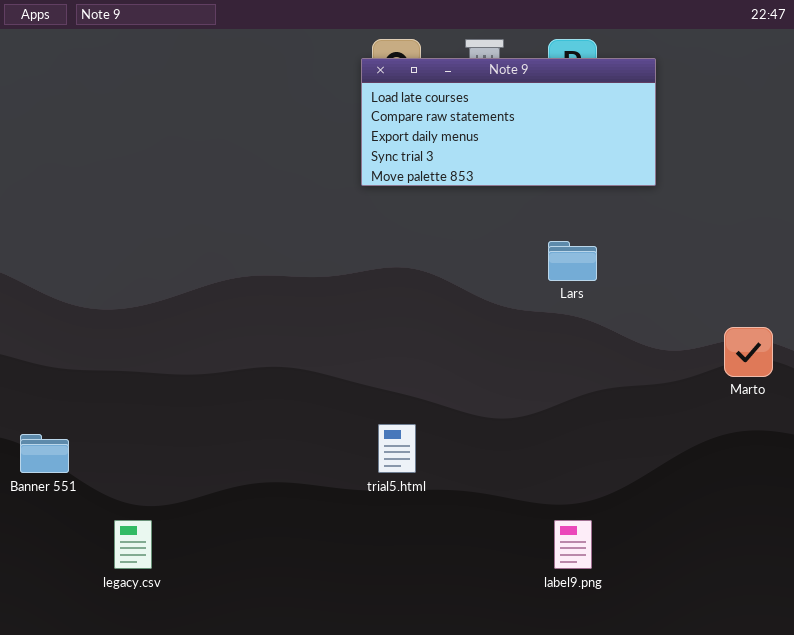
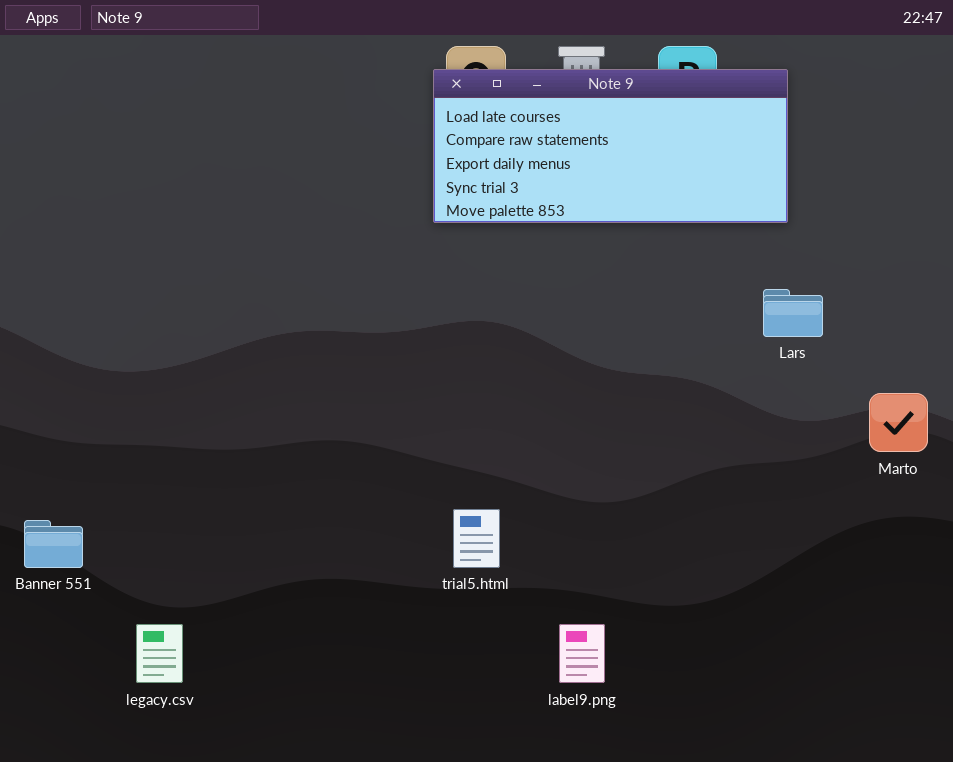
Lars: [548,241,597,281] -> [763,289,823,337], moved
label9.png: [554,520,592,569] -> [559,624,605,683], moved

